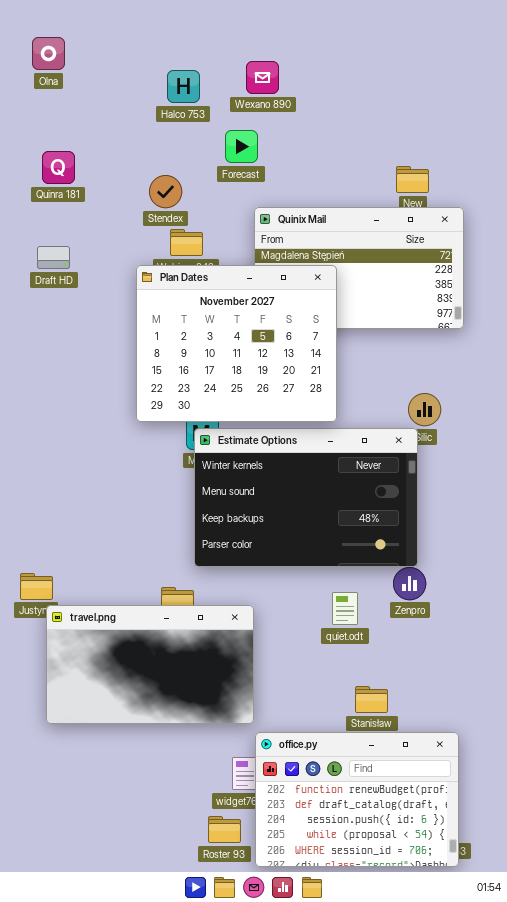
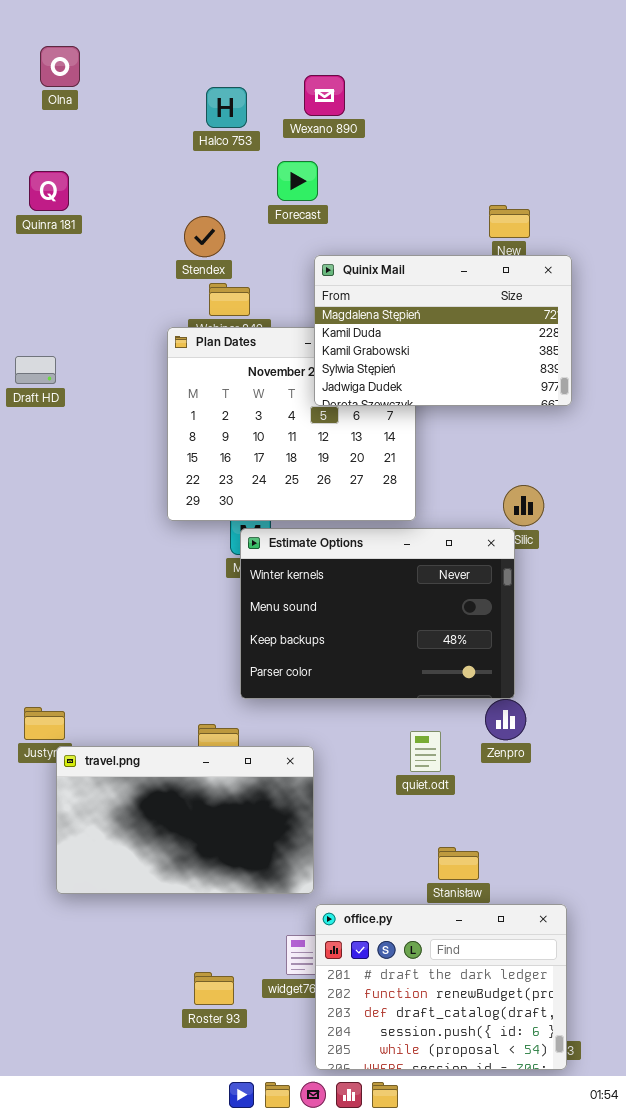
Quinra 181: [42,151,75,184] -> [29,171,69,211], moved
Quinix Mail: [254,207,464,329] -> [314,255,572,406], raised
Draft HD: [37,246,70,269] -> [15,356,56,384], moved
office.py: [255,732,459,867] -> [315,904,567,1070], scrolled up 1 row
Roster 93: [208,816,241,843] -> [194,972,234,1005], moved

